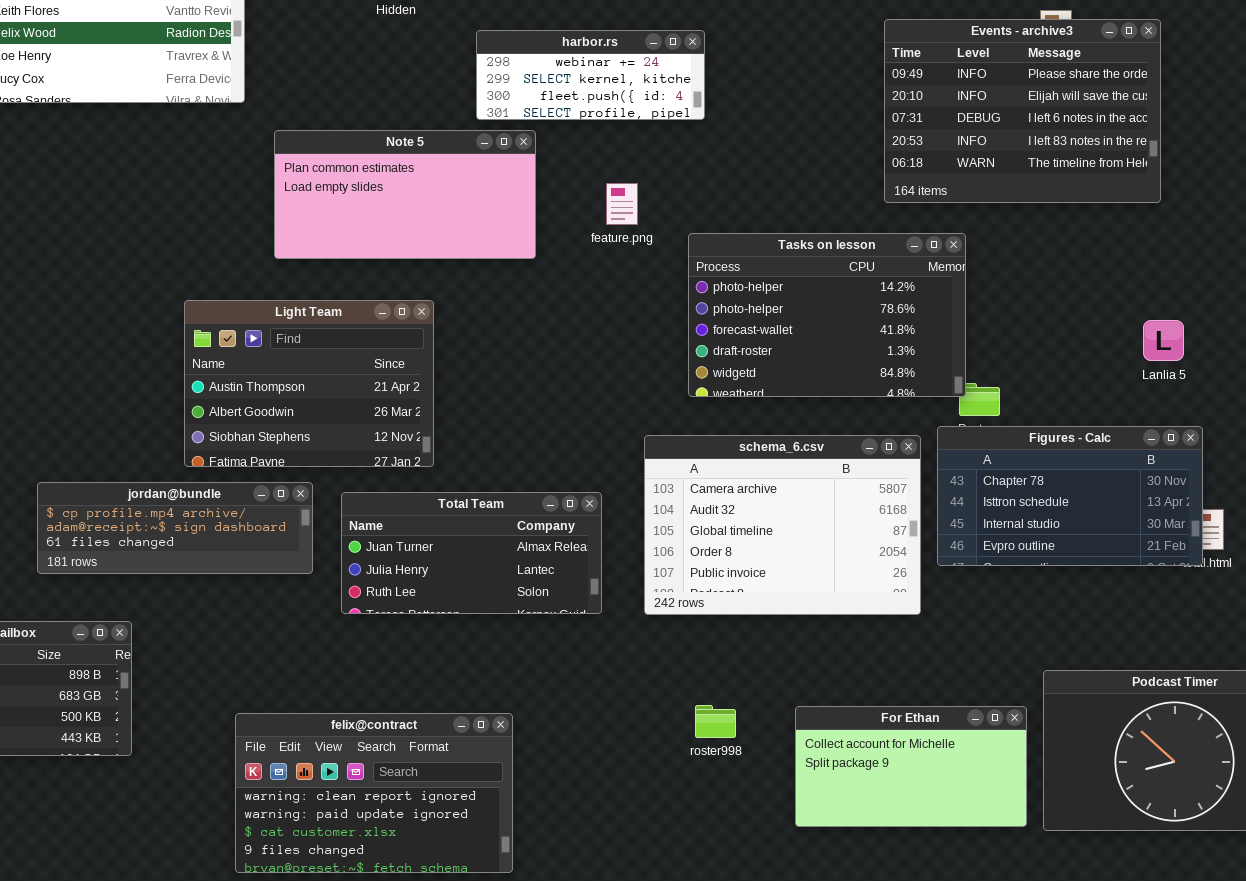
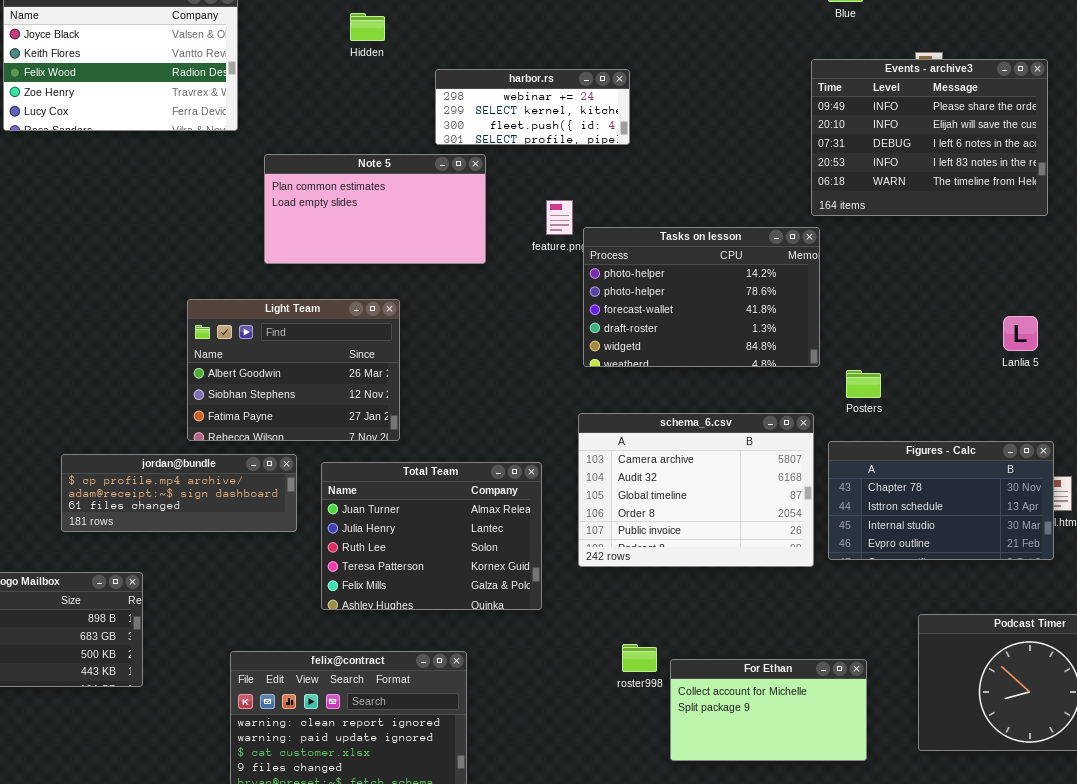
Events - archive3: [884,19,1161,203] -> [811,59,1048,216], moved
Tasks on lesson: [688,233,966,397] -> [583,227,820,367], moved
Light Team: [184,300,434,467] -> [187,299,400,441], scrolled down 1 row
Figures - Calc: [937,426,1203,566] -> [828,441,1054,560], moved
Total Team: [341,492,602,614] -> [321,462,542,610], resized
For Ethan: [795,706,1027,827] -> [670,659,867,761], moved

